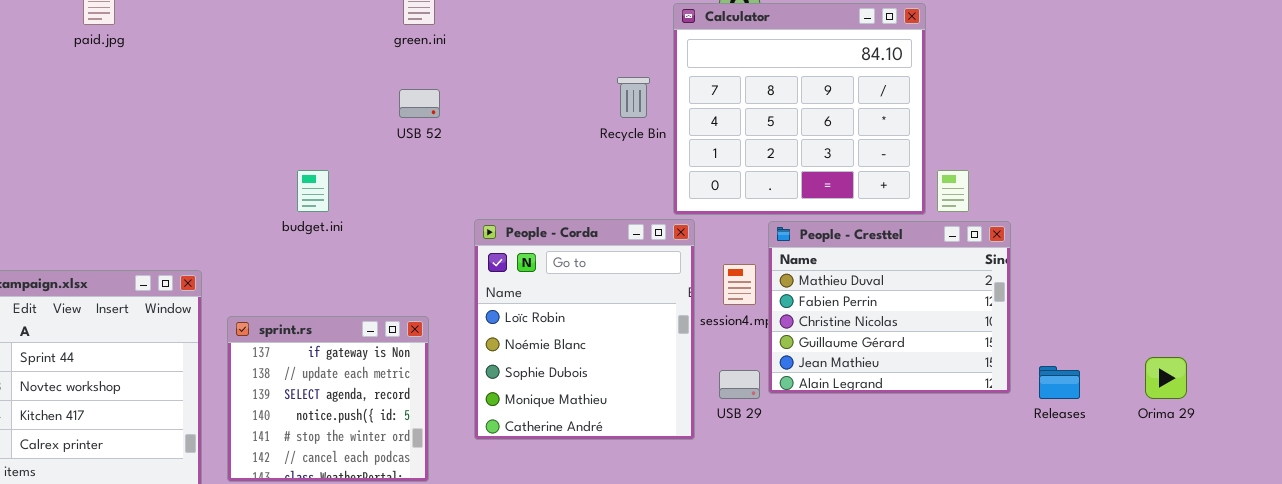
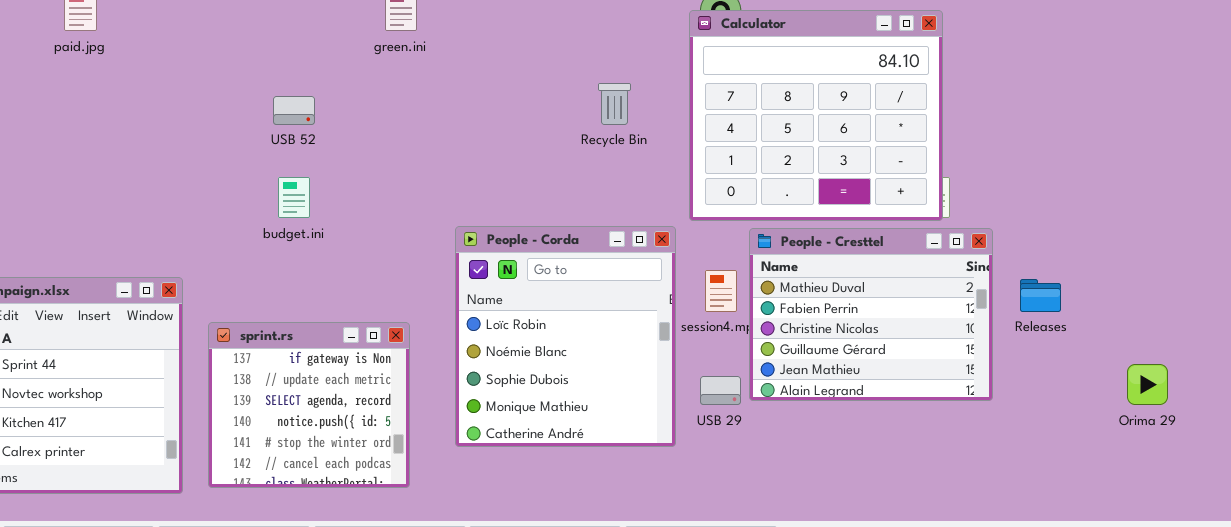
Calculator: [673,3,926,215] -> [689,10,943,221], moved
USB 52: [399,89,440,118] -> [273,96,315,125], moved
Releases: [1039,366,1080,399] -> [1020,279,1061,312], moved

